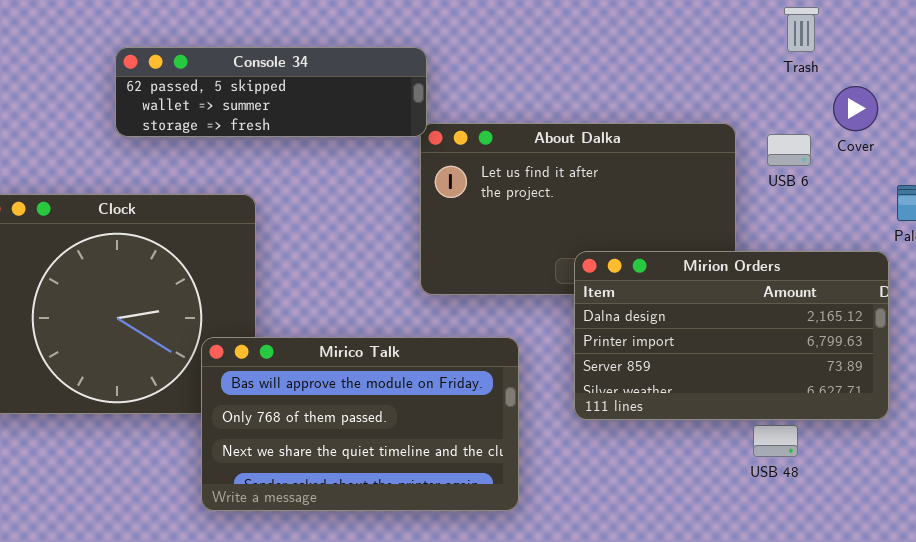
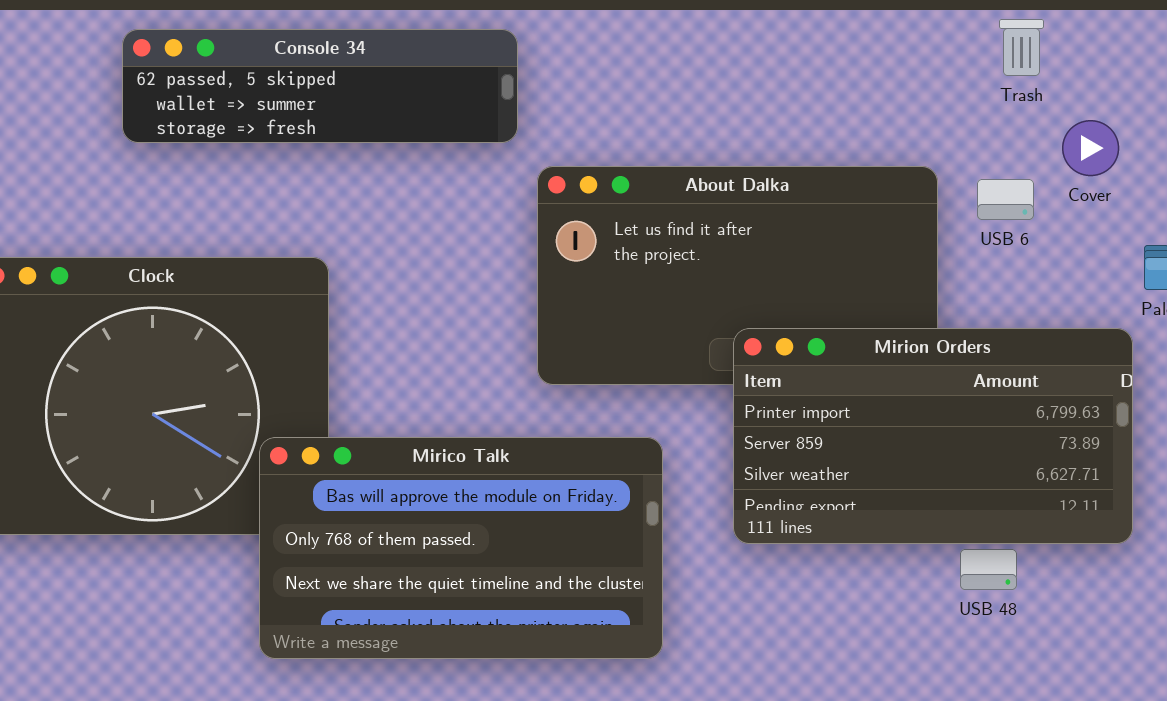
Console 34: [115,47,427,137] -> [122,29,518,143], moved
Mirion Orders: [574,251,889,420] -> [733,328,1133,544], scrolled down 1 row

